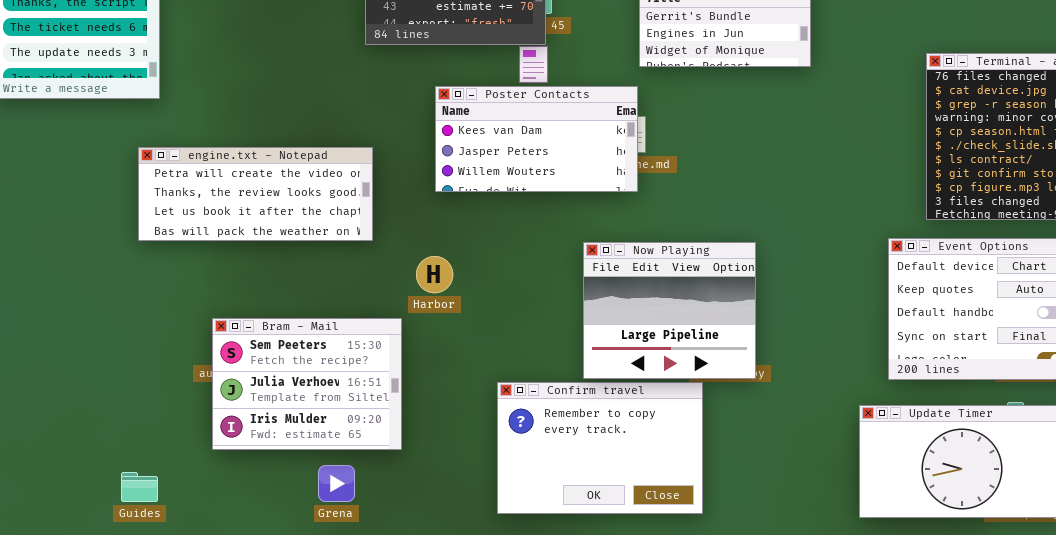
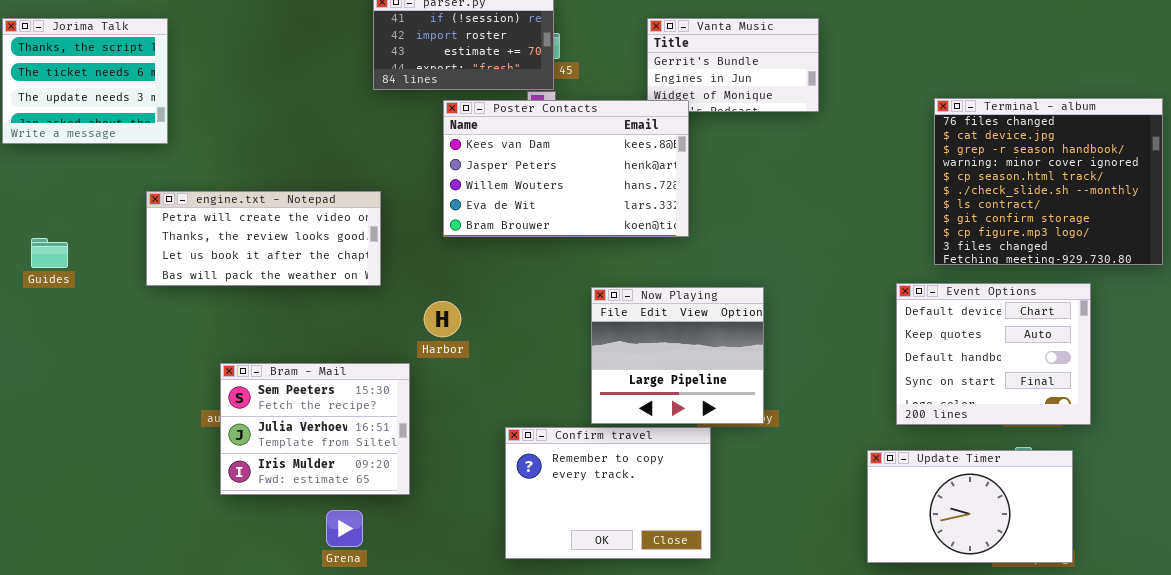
Poster Contacts: [435,86,638,192] -> [443,100,689,237], resized
Guides: [121,472,158,502] -> [31,238,68,268], moved

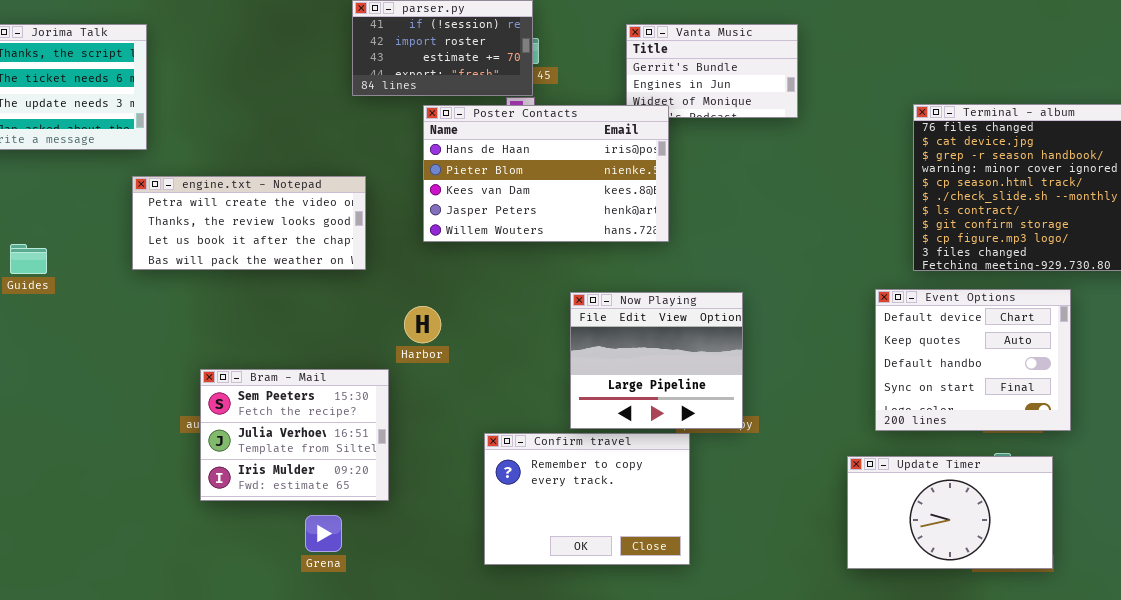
Poster Contacts: [443,100,689,237] -> [423,105,669,242], scrolled up 2 rows
engine.txt - Notepad: [146,191,381,286] -> [132,176,366,270], moved

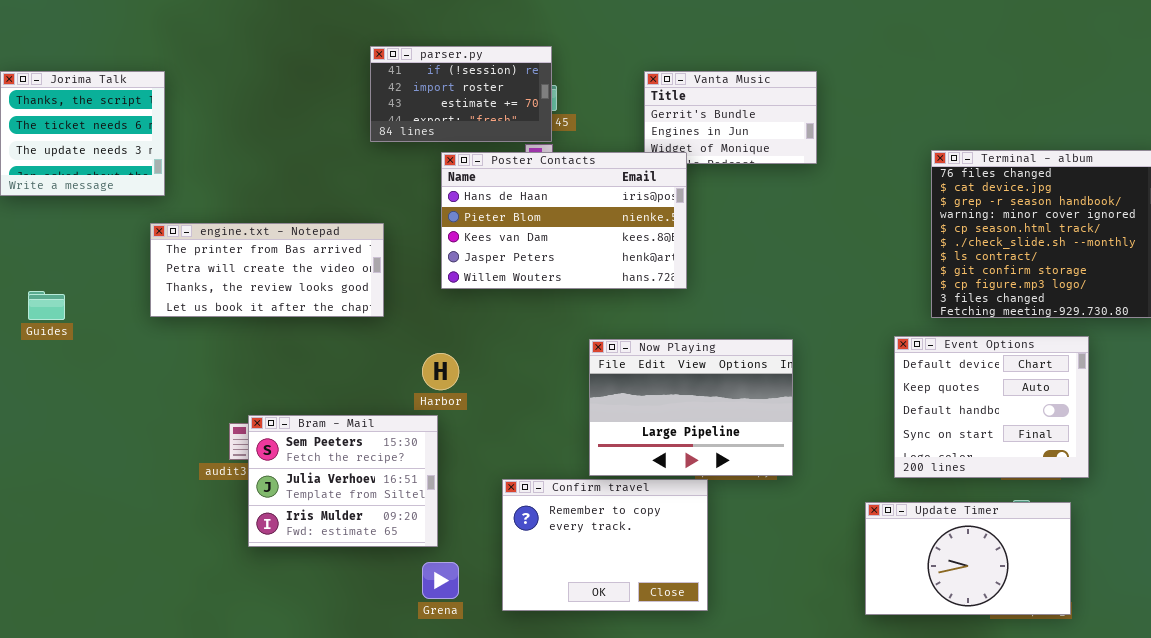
engine.txt - Notepad: [132,176,366,270] -> [150,223,384,317], scrolled up 1 row
Now Playing: [570,292,743,429] -> [589,339,793,476], resized
Bram - Mail: [200,369,389,501] -> [248,415,438,547], moved
Grena: [305,515,342,552] -> [422,562,459,599], moved

